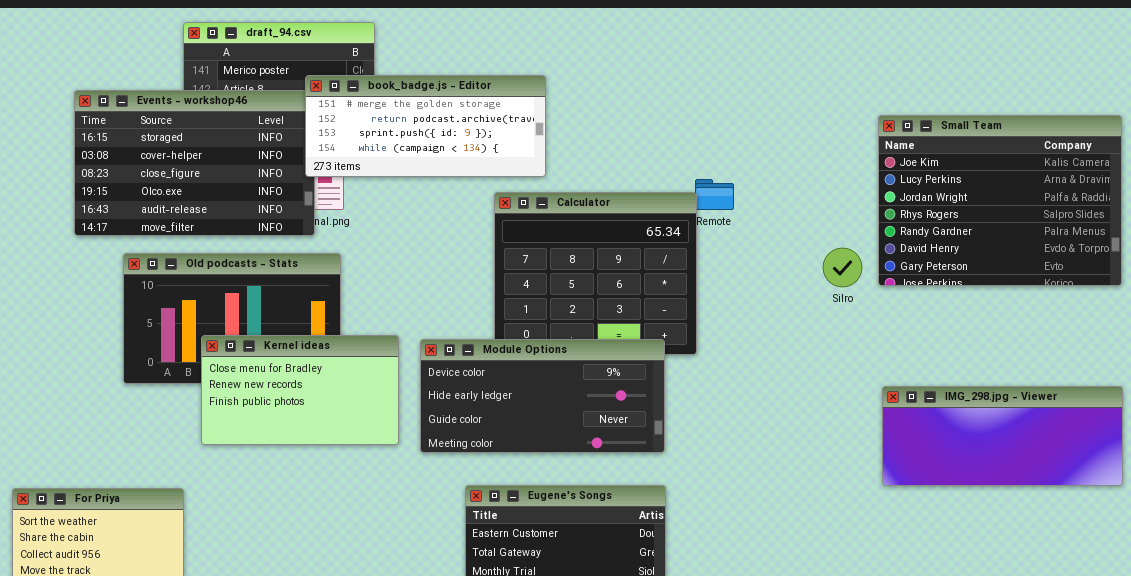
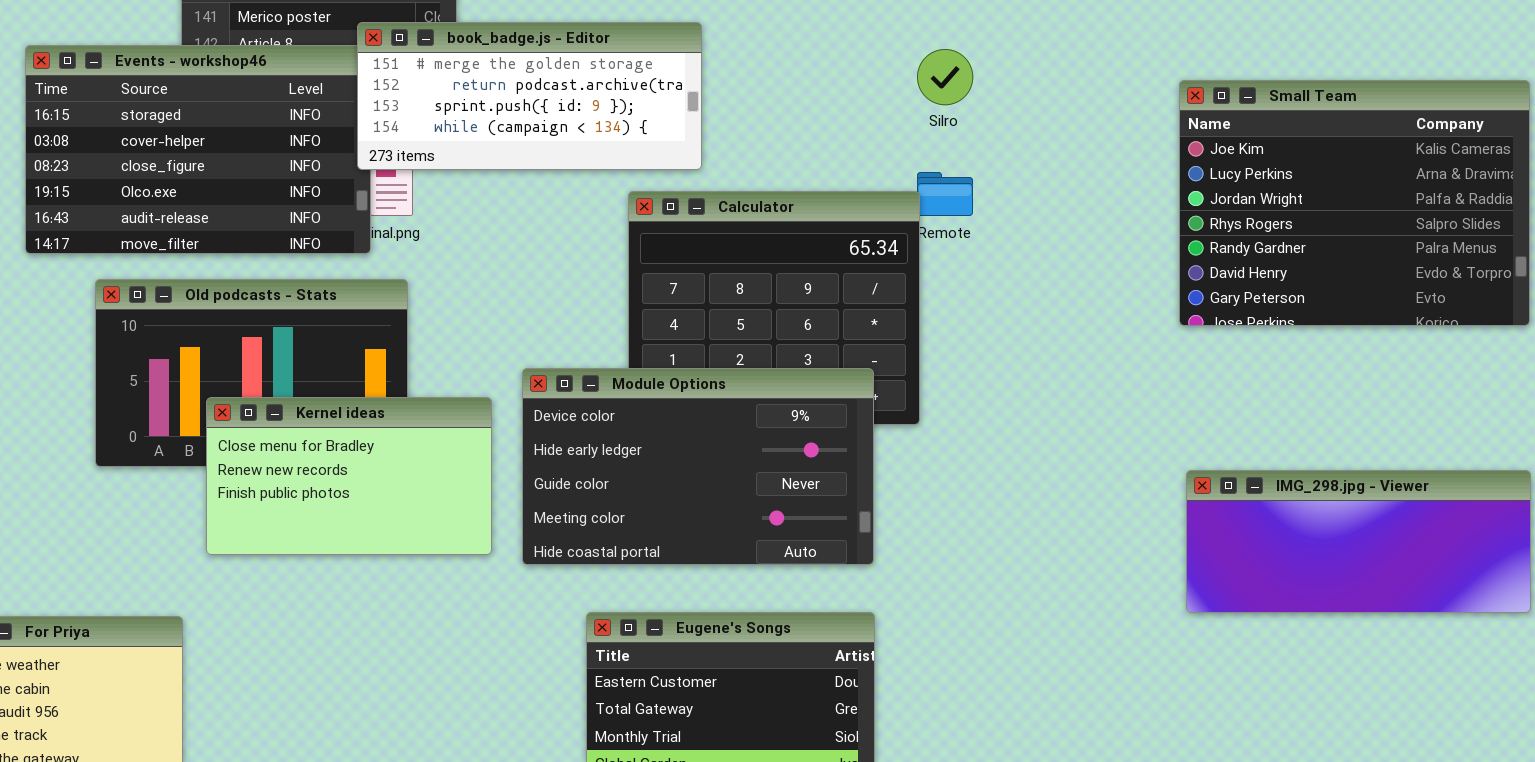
Silro: [823,248,862,287] -> [917,49,973,105], moved
Module Options: [420,339,665,453] -> [522,368,874,565], resized

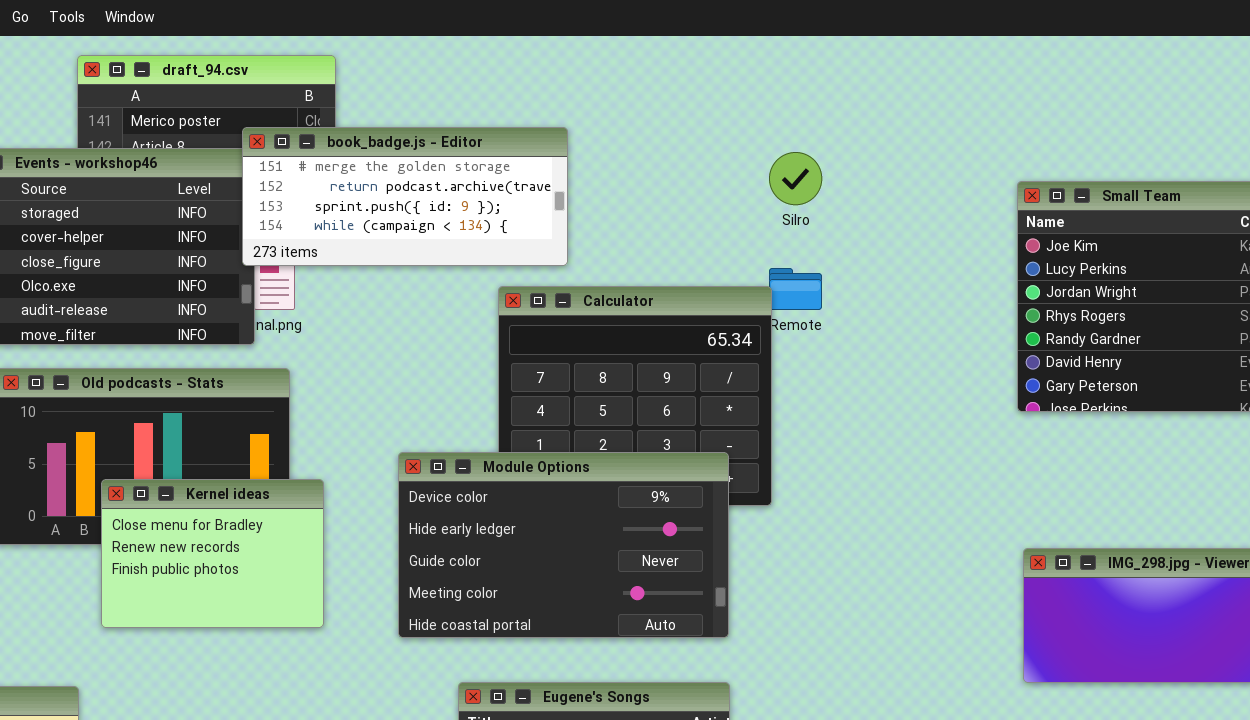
Kernel ideas: [206,397,492,555] -> [101,479,324,628], resized

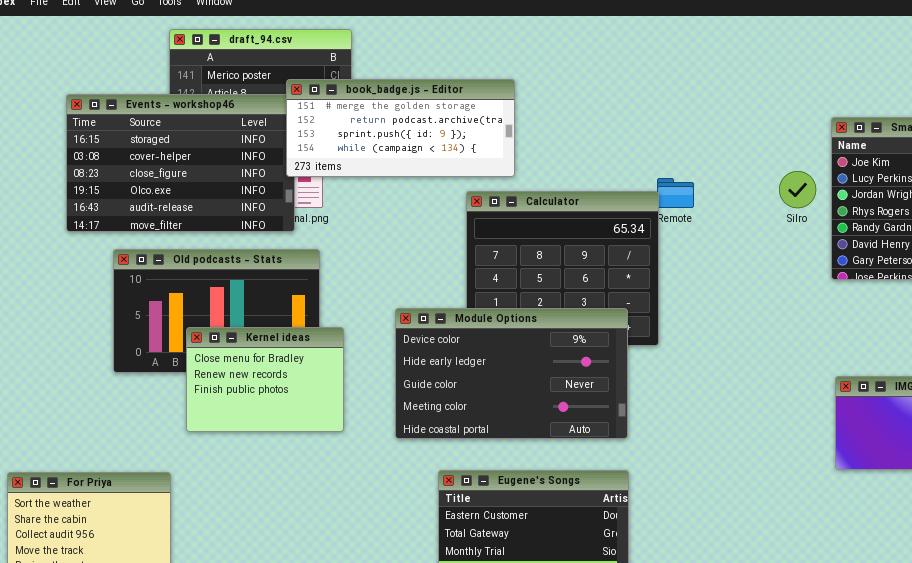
Silro: [769,152,822,205] -> [779,171,816,208], moved

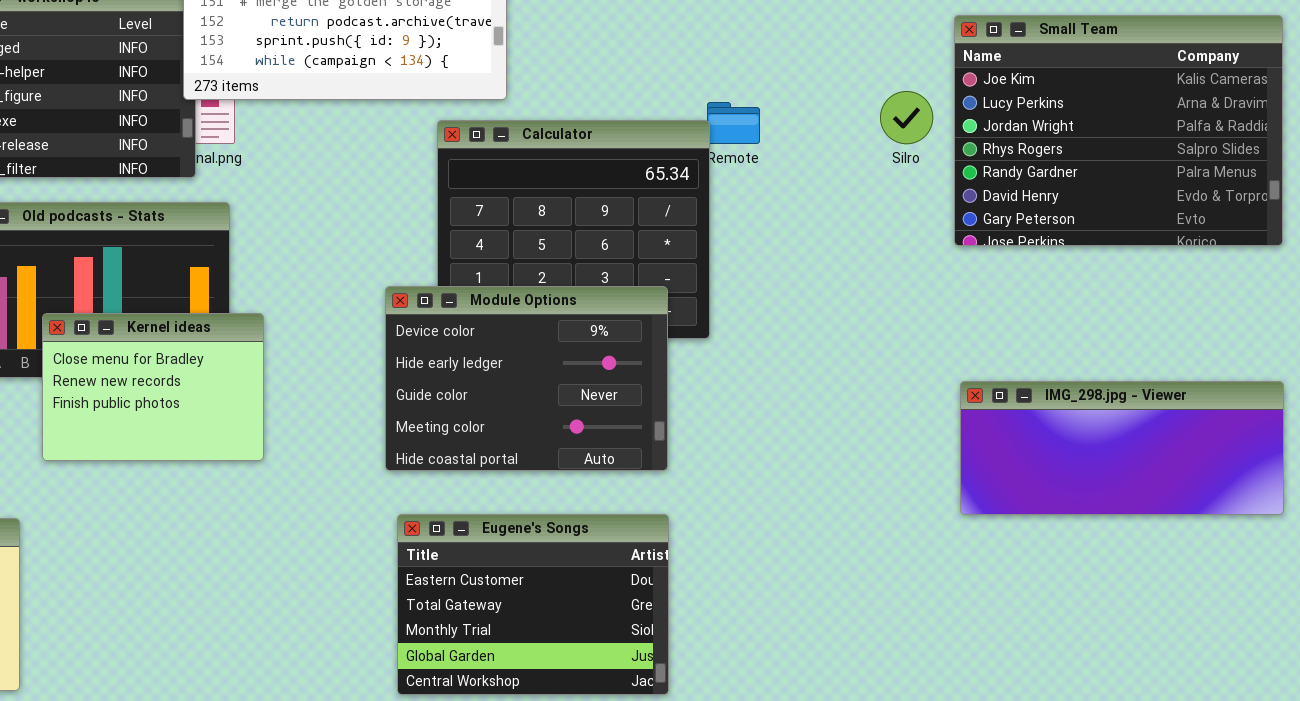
Module Options: [395,308,628,439] -> [385,286,668,471], resized

